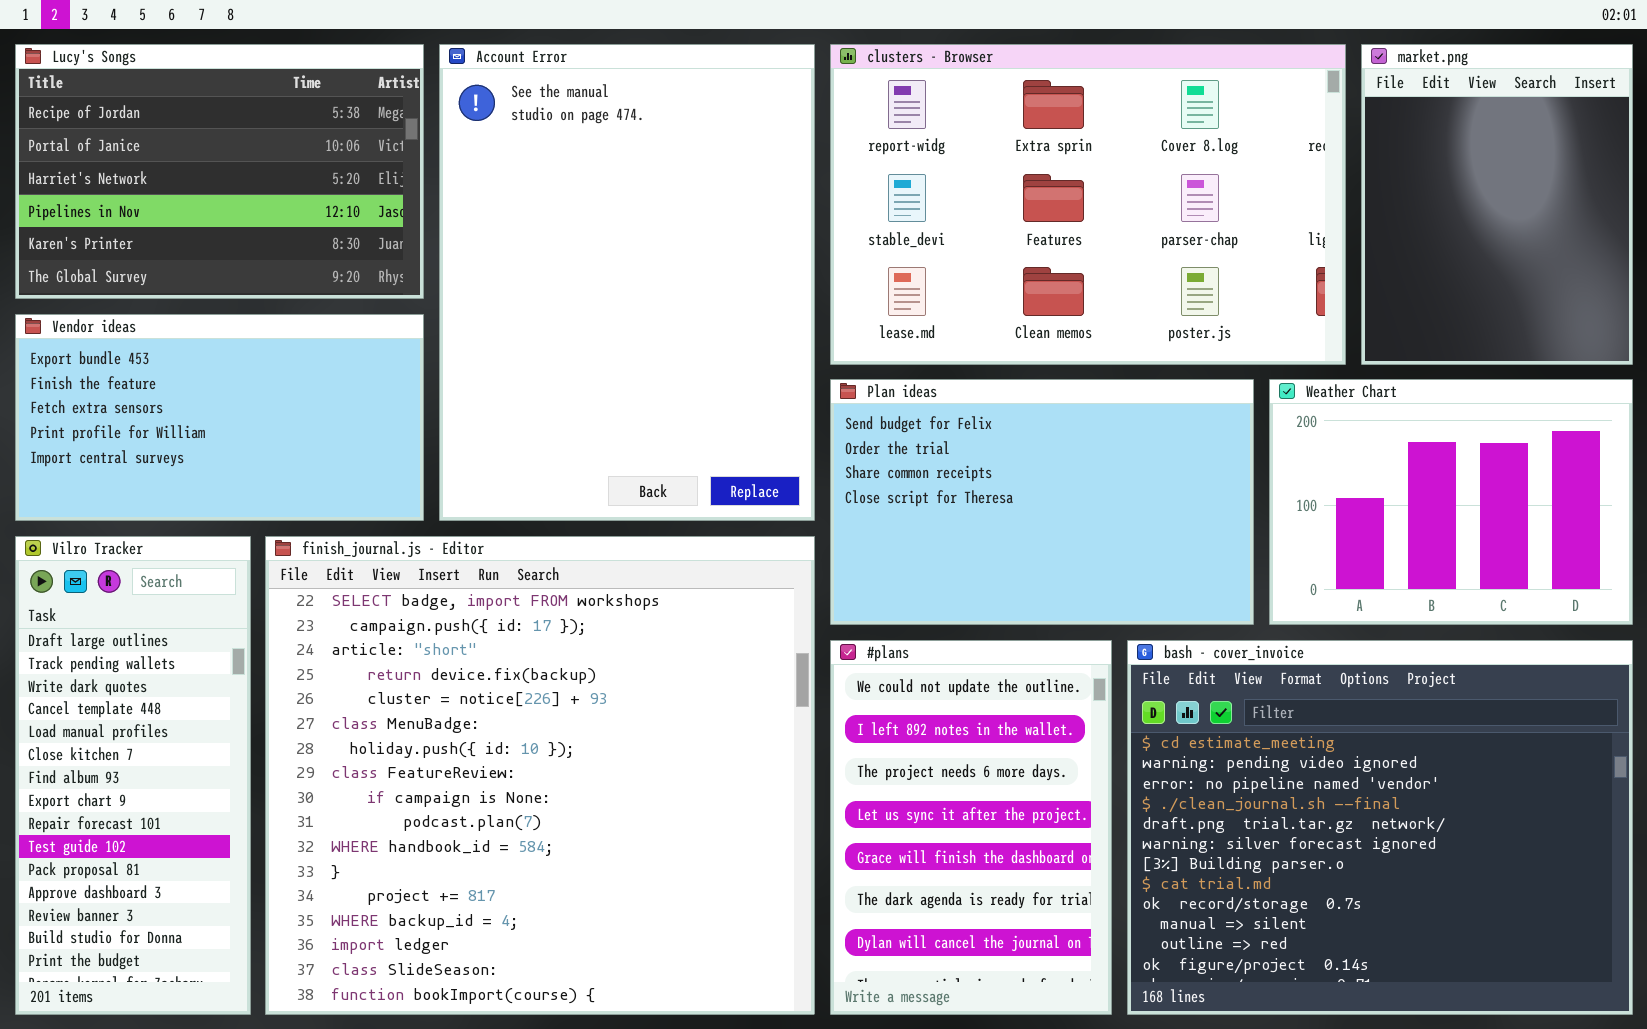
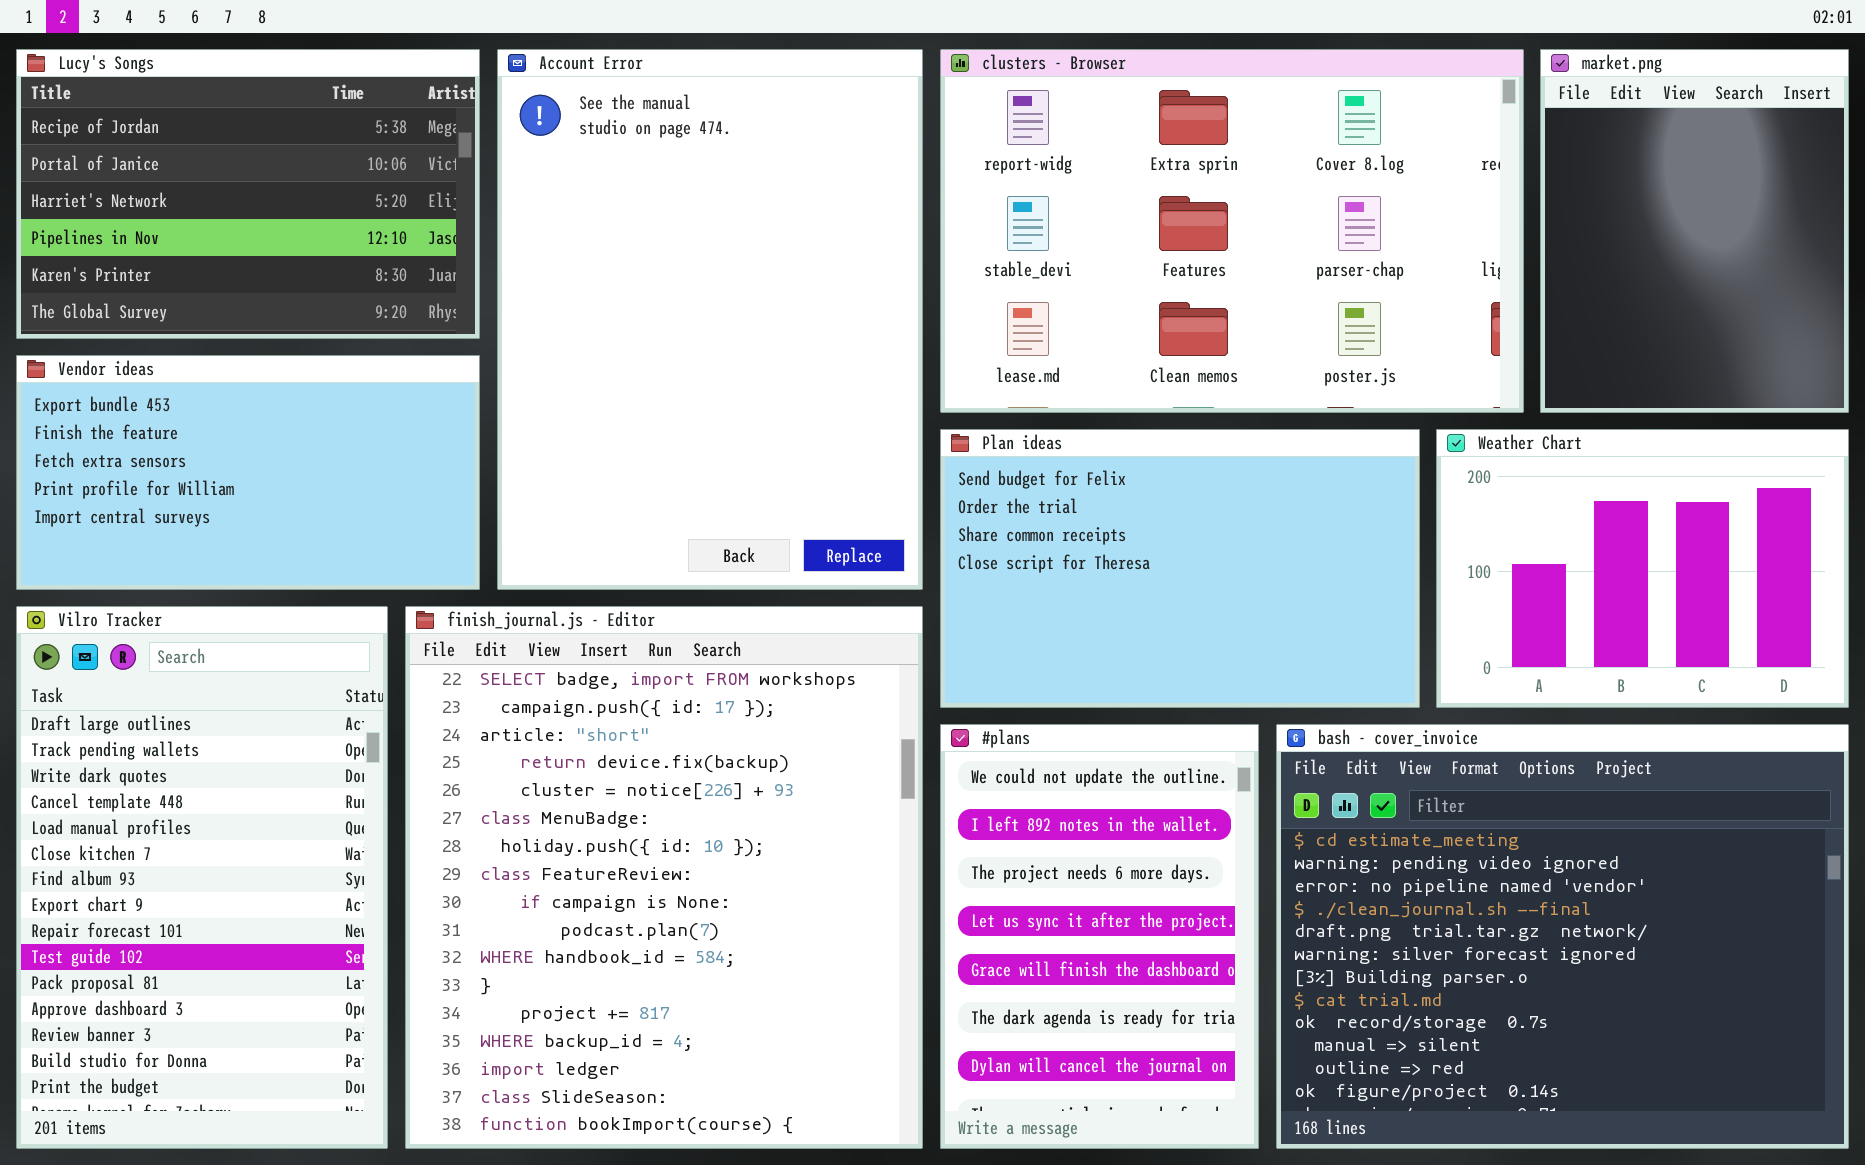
Vilro Tracker: [15,536,251,1015] -> [16,606,388,1149], resized
finish_journal.js - Editor: [265,536,815,1015] -> [405,606,923,1149], resized

